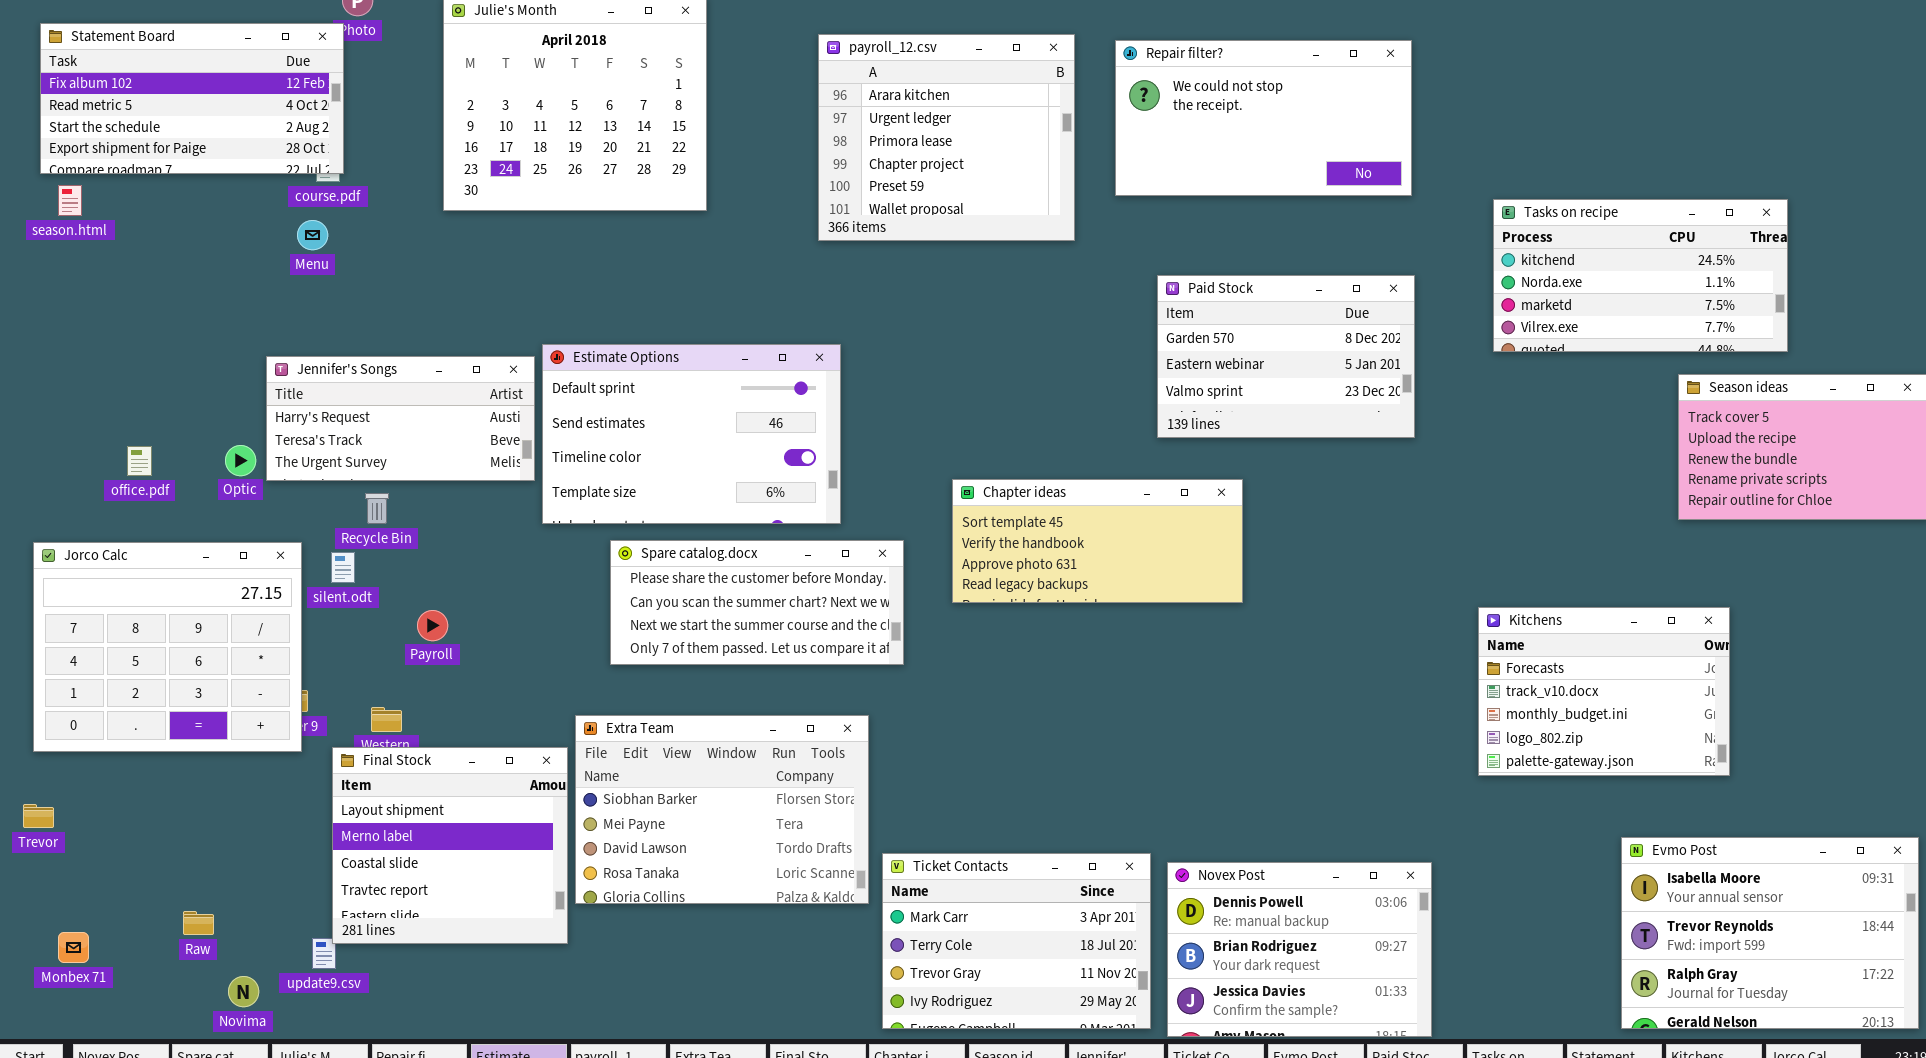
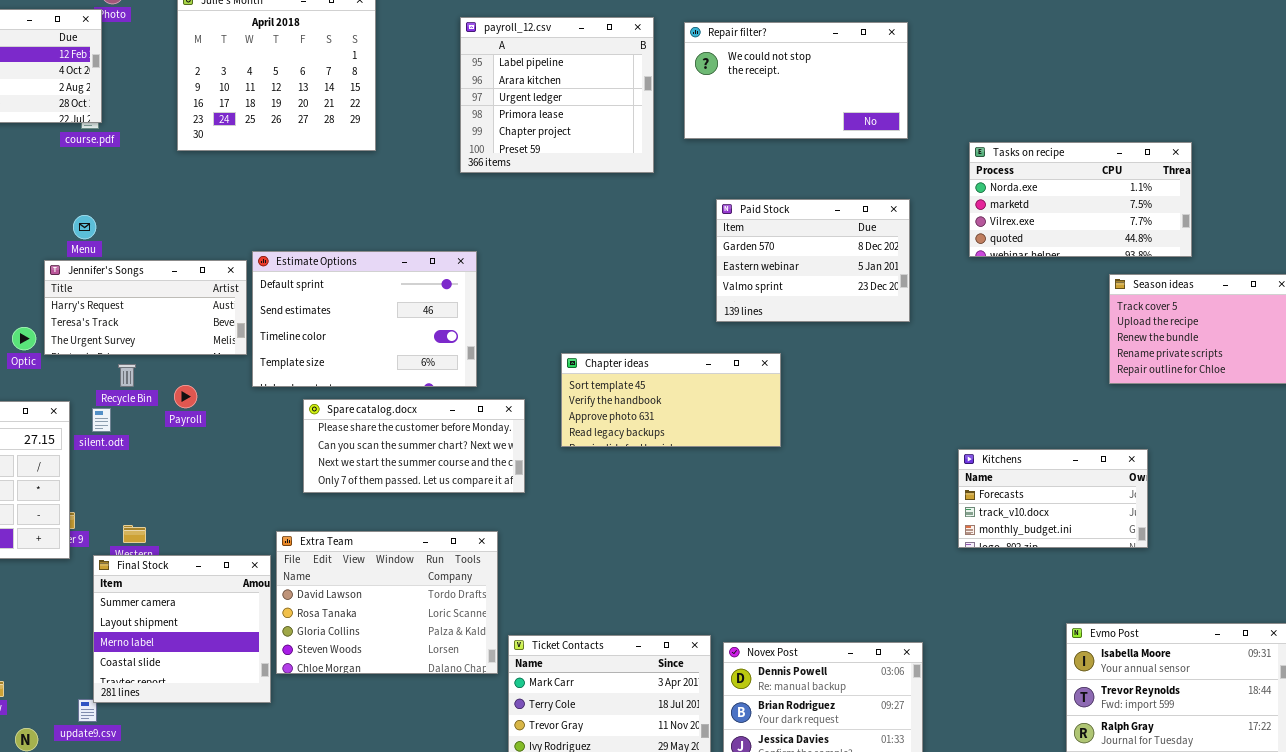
payroll_12.csv: [818,34,1075,241] -> [460,17,654,173], scrolled up 1 row
Tasks on recipe: [1493,199,1788,352] -> [969,142,1192,257], scrolled down 1 row
Menu: [297,220,328,250] -> [73,215,96,239], moved
Kitchens: [1478,607,1730,776] -> [958,449,1148,548], resized
Payroll: [417,610,448,641] -> [174,385,197,408], moved
Extra Team: [575,715,869,904] -> [276,531,498,674], scrolled down 2 rows
Final Stock: [332,747,568,944] -> [93,555,271,703], scrolled up 1 row

